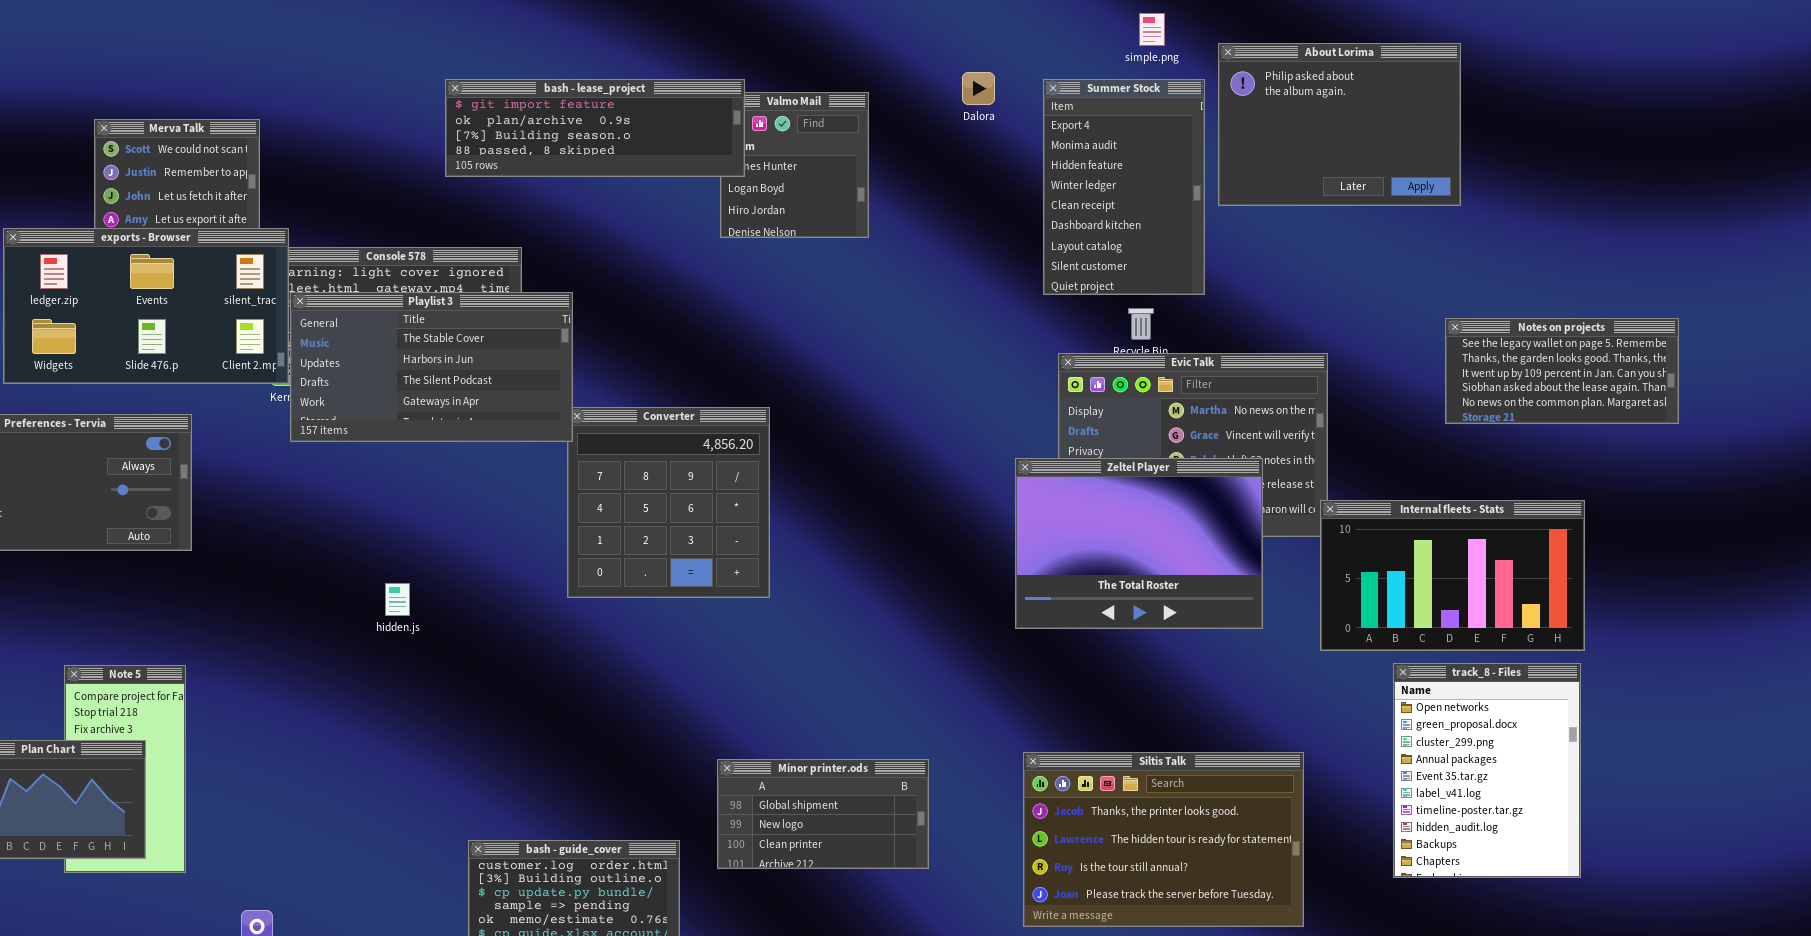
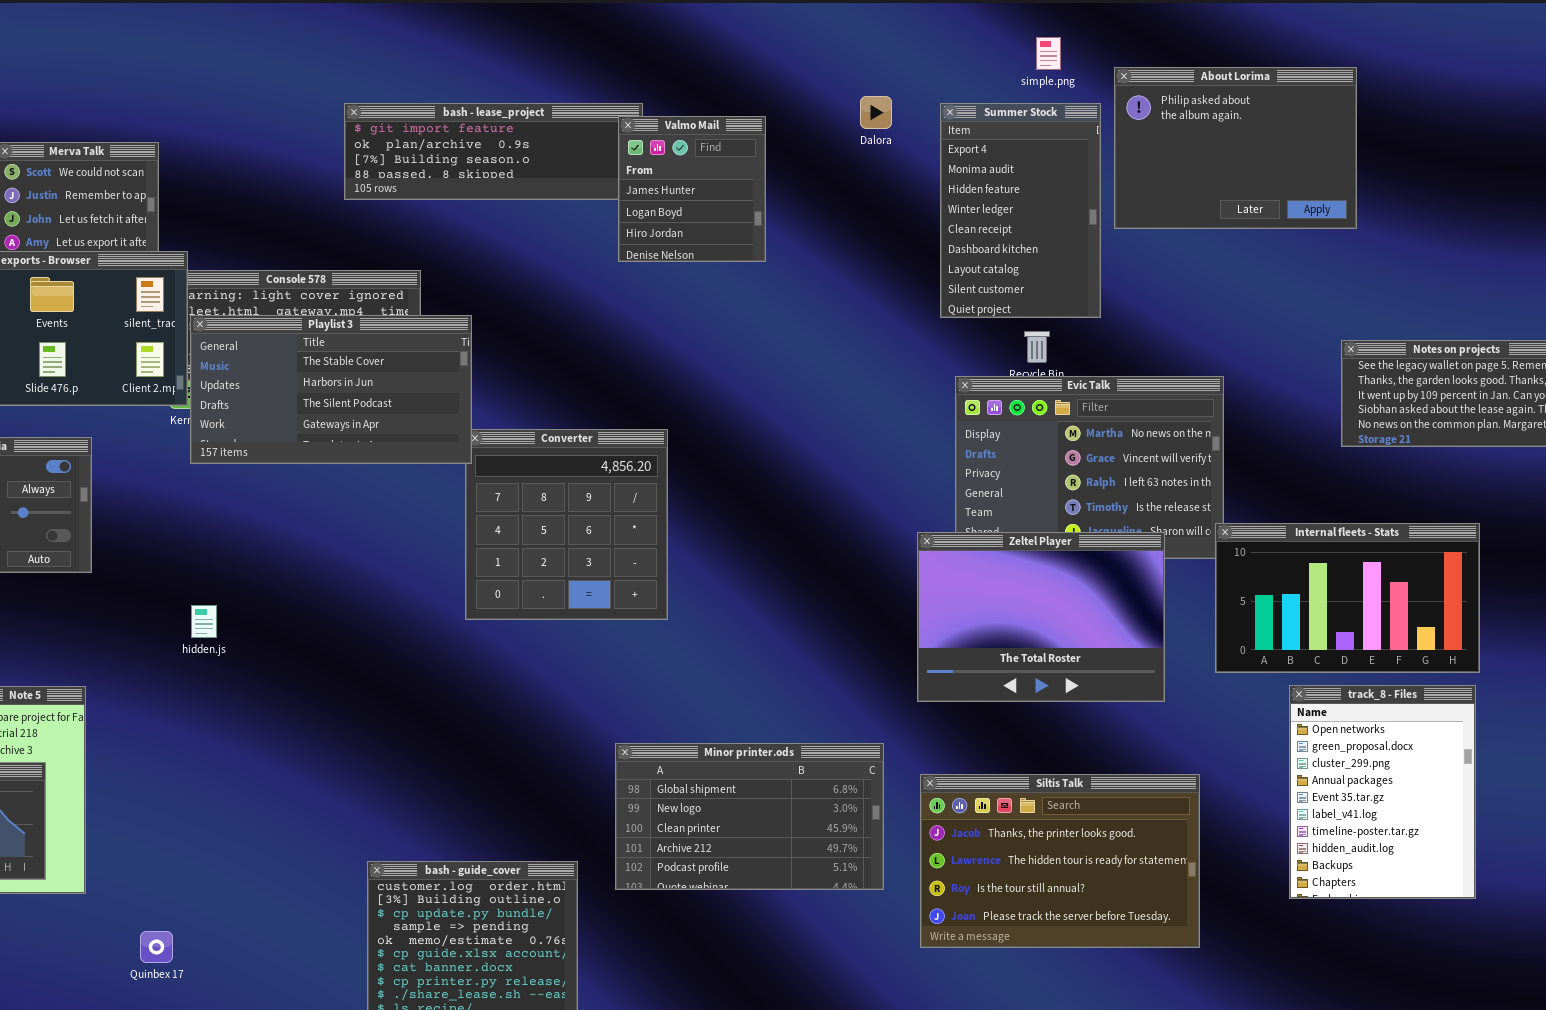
Valmo Mail: [720,92,869,238] -> [618,116,766,262], raised
Zeltel Player: [1015,458,1263,629] -> [917,532,1165,702], moved
hidden.js: [385,583,410,616] -> [191,605,217,638], moved
Minor printer.ods: [717,759,929,869] -> [615,743,884,890], resized

